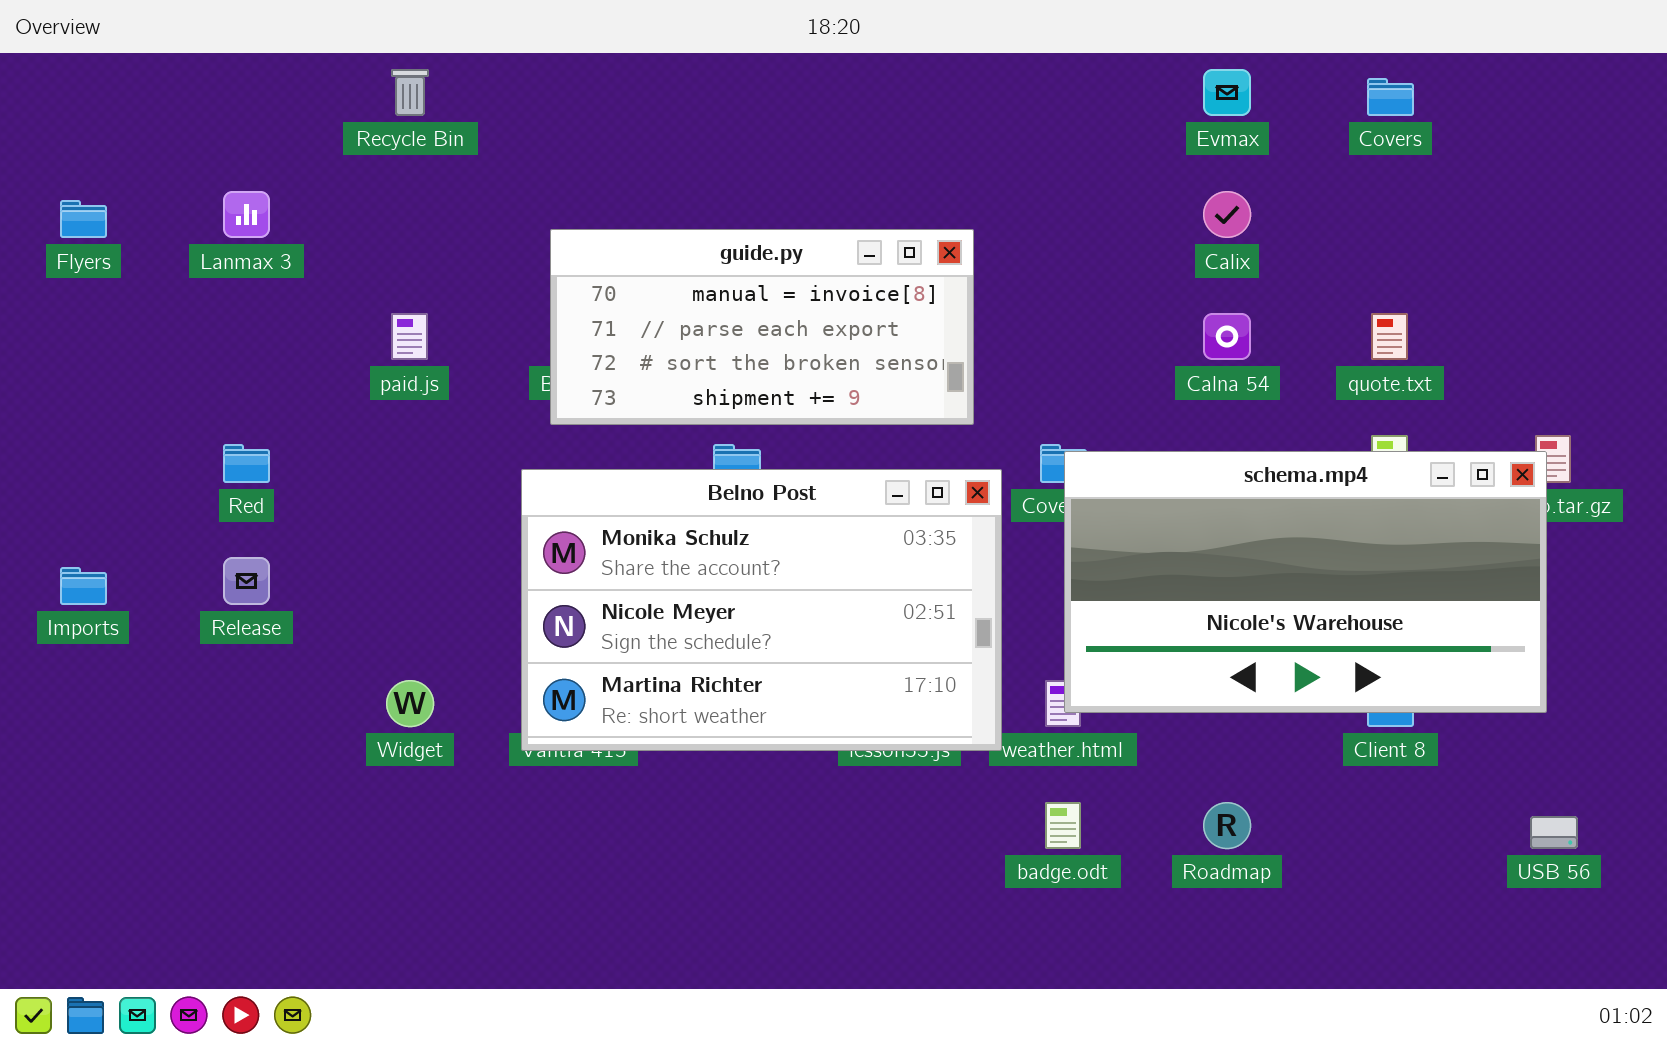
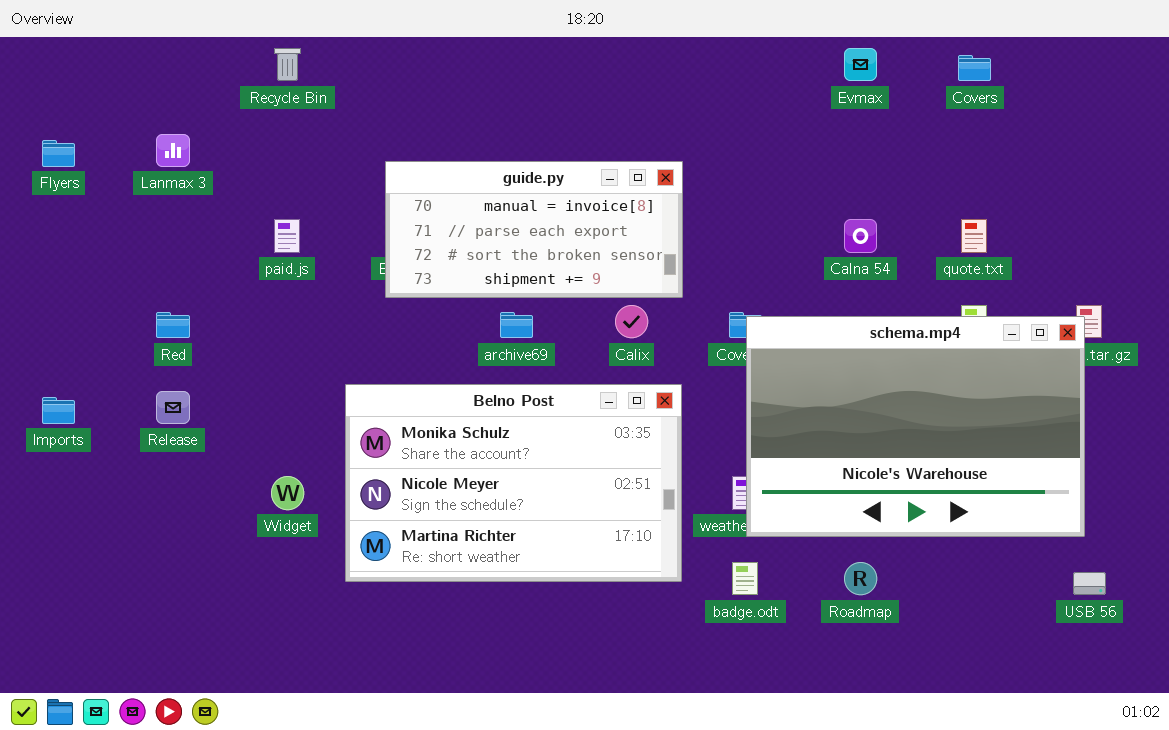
Calix: [1203,191,1251,238] -> [615,305,648,338], moved
schema.mp4: [1064,451,1547,713] -> [746,316,1085,537], resized
Belno Post: [521,469,1002,751] -> [345,384,682,582], moved

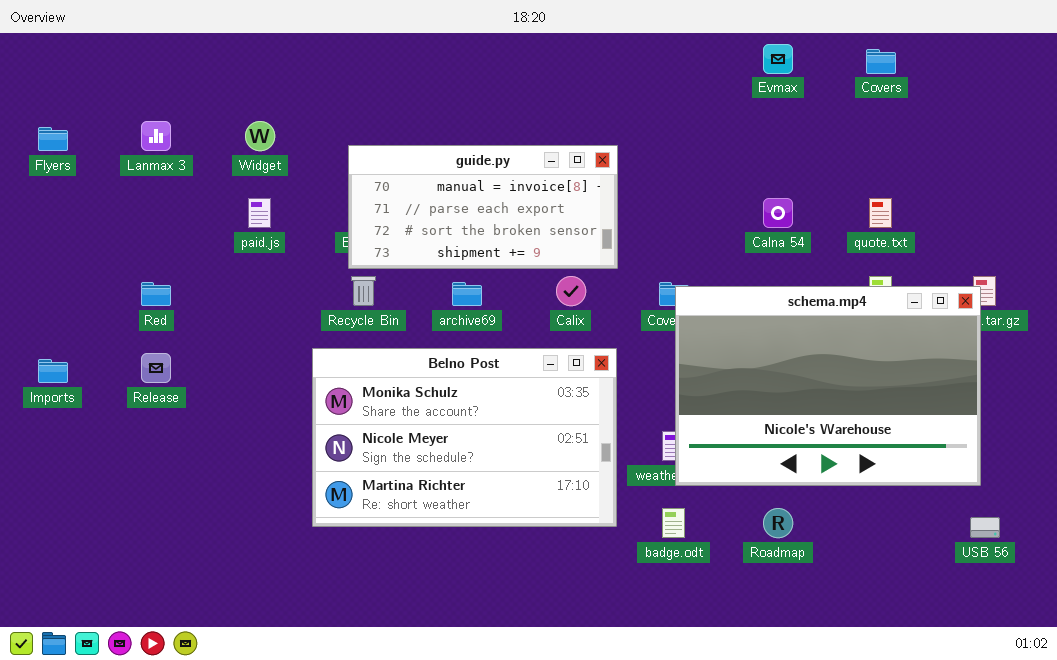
Recycle Bin: [274,48,301,81] -> [351,276,376,306], moved
Widget: [271,476,304,510] -> [245,121,275,151], moved

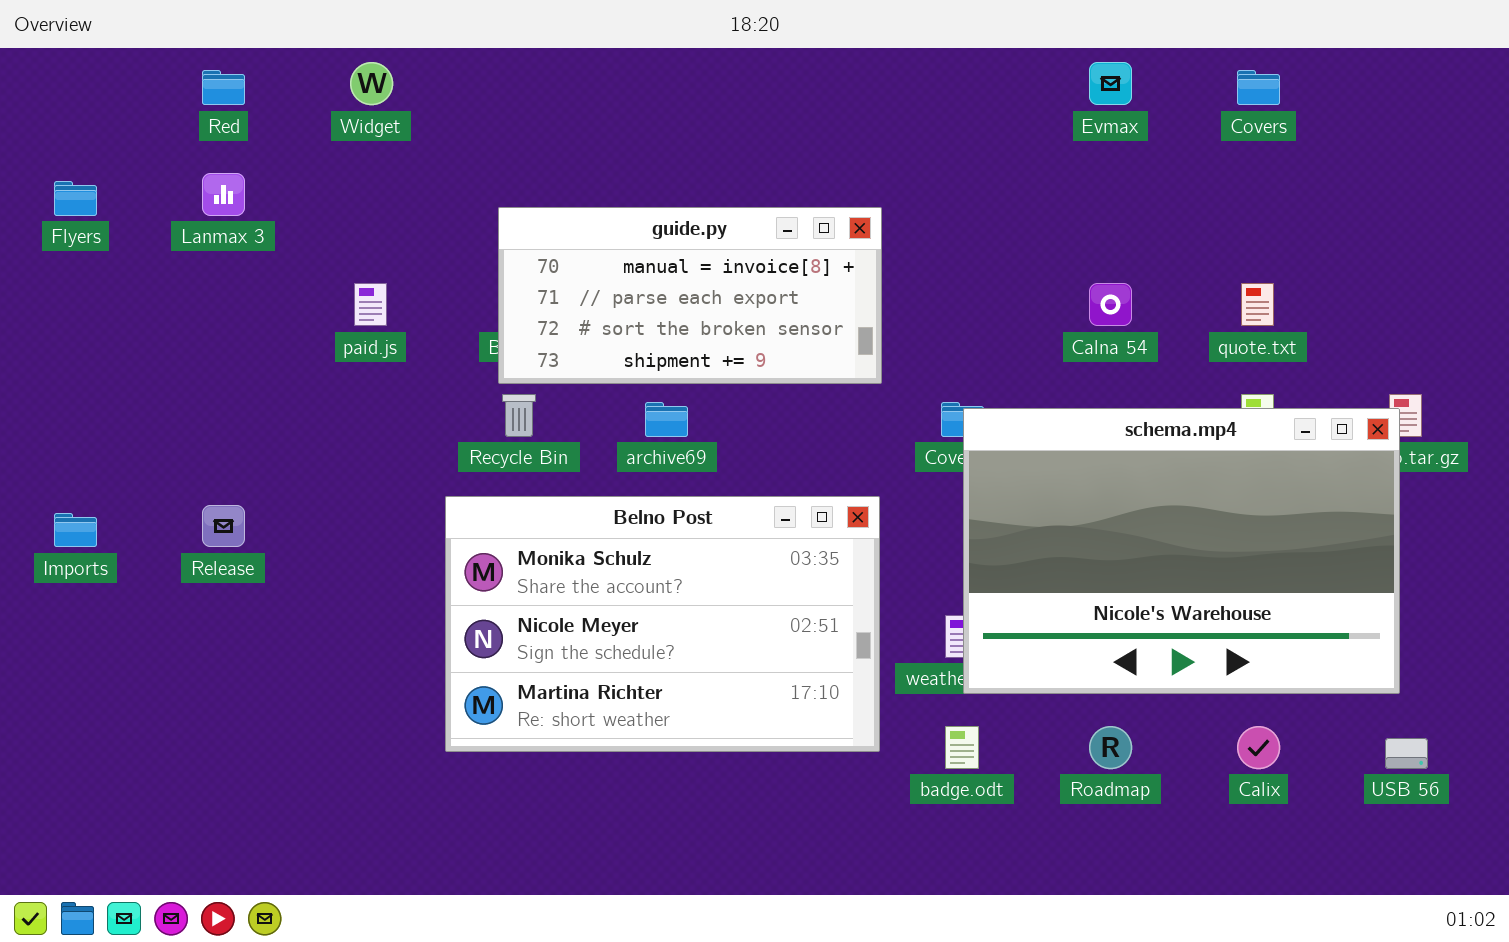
Widget: [245,121,275,151] -> [350,62,393,105], moved
Calix: [556,276,586,306] -> [1237,726,1280,769], moved
Red: [141,282,171,306] -> [202,70,245,105], moved

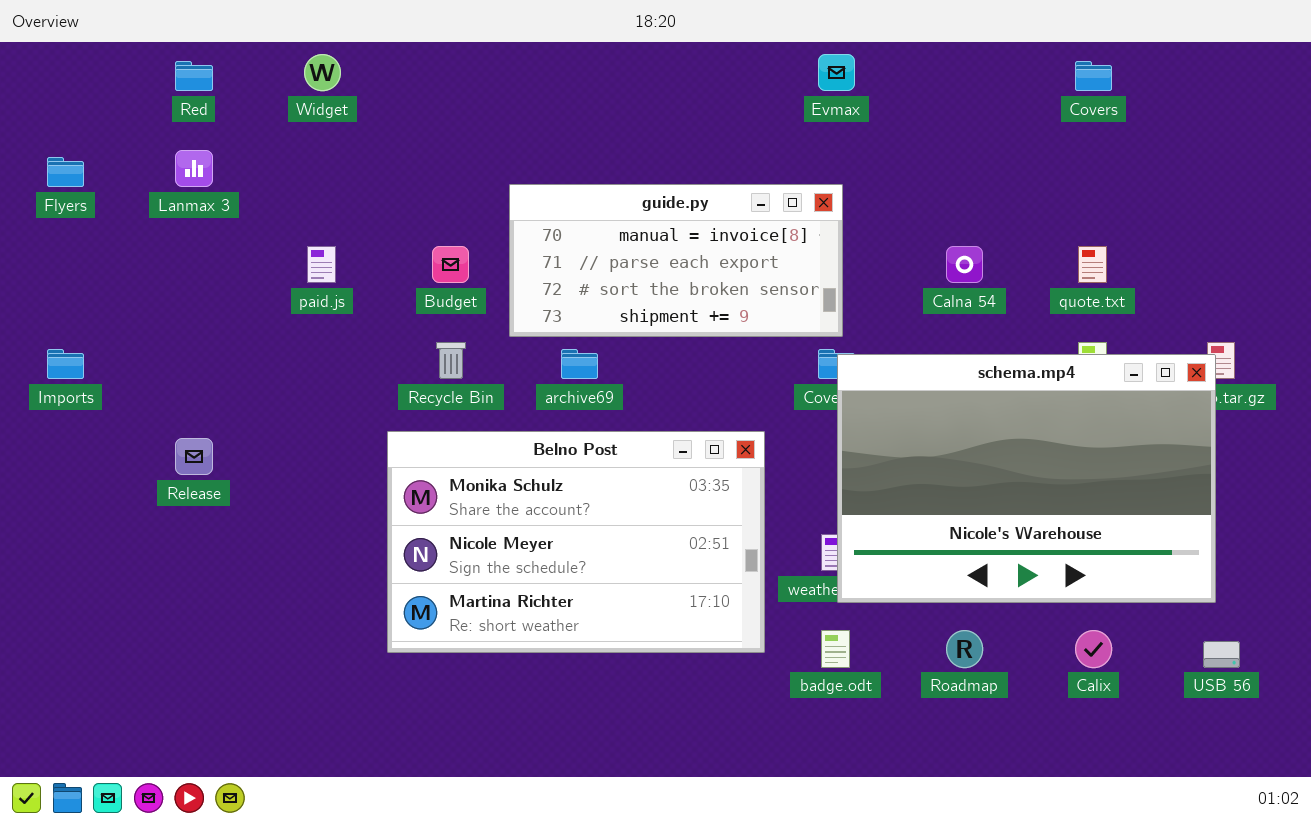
Evmax: [1089,62,1132,105] -> [818,54,855,91], moved
guide.py: [498,207,882,384] -> [509,184,843,337], moved
Imports: [54,513,97,547] -> [47,349,84,379], moved

